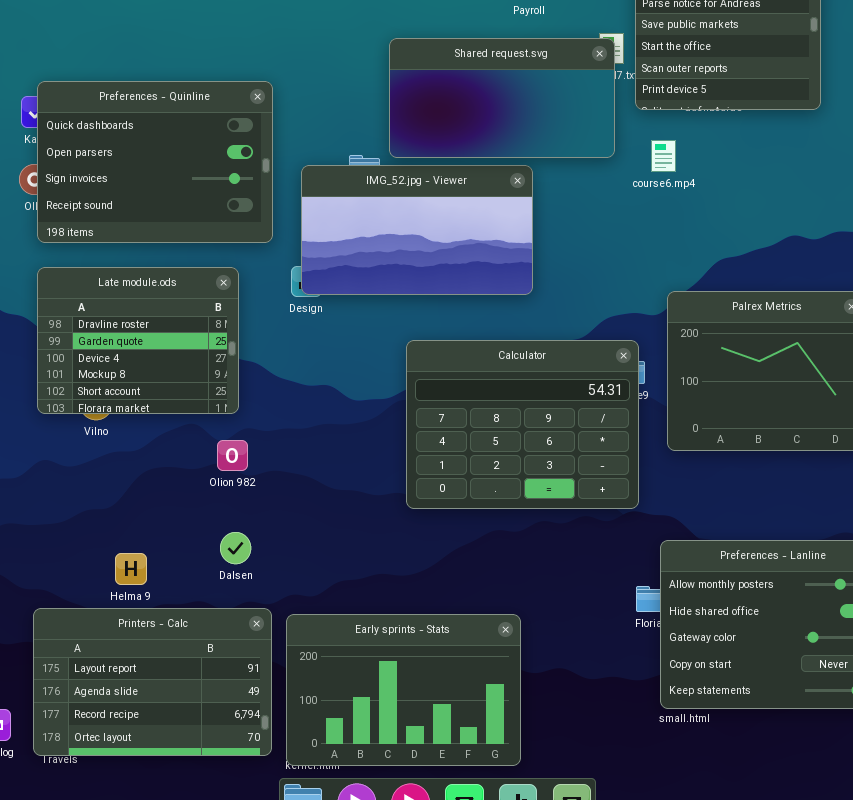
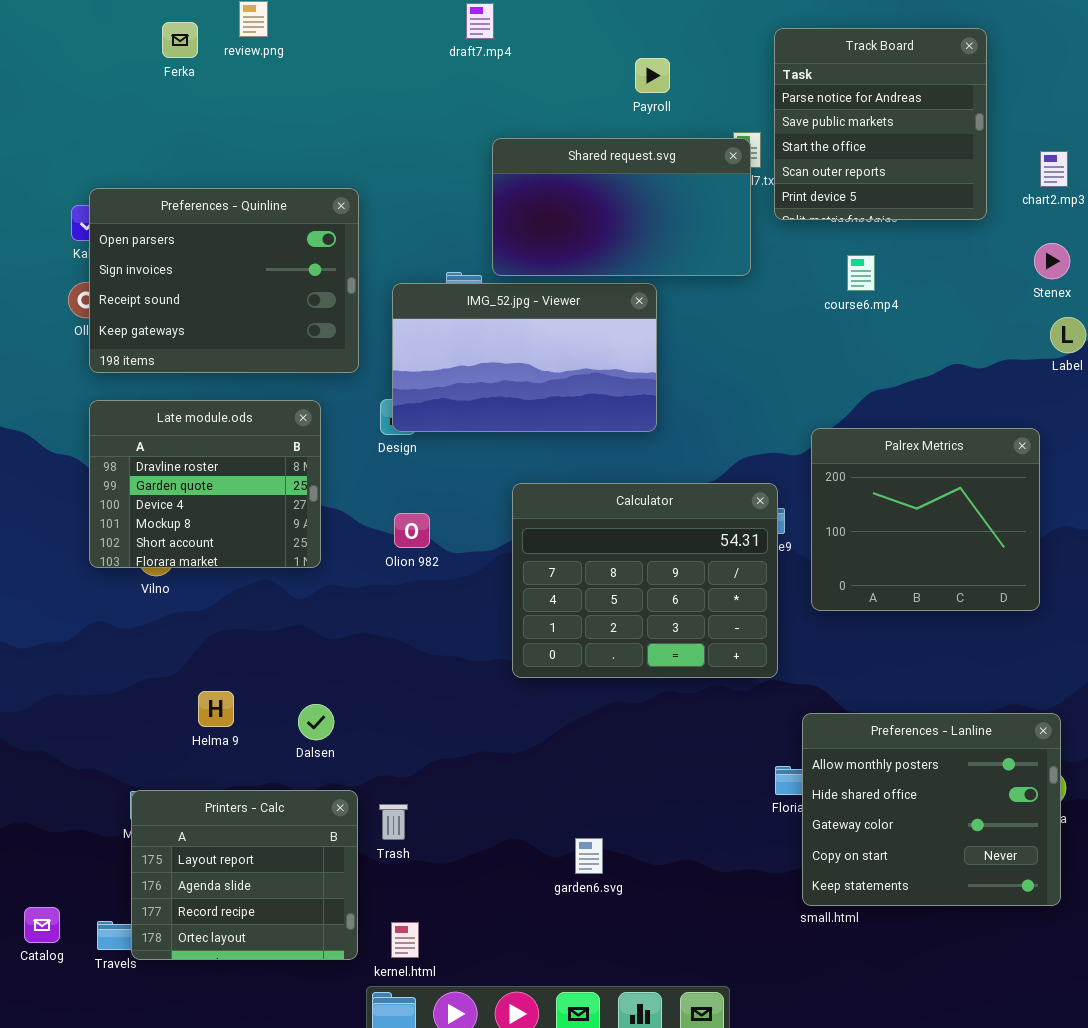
Preferences - Quinline: [37,81,273,243] -> [89,188,359,373], scrolled down 1 row
course6.mp4: [651,140,676,172] -> [847,255,875,291], moved
Olion 982: [217,440,248,471] -> [394,513,430,548], moved
Helma 9: [115,553,147,585] -> [198,691,234,727], moved
Printers - Calc: [33,608,272,756] -> [131,790,358,960], resized
Early sprints - Stats: [286,614,521,766] -> none, closed

